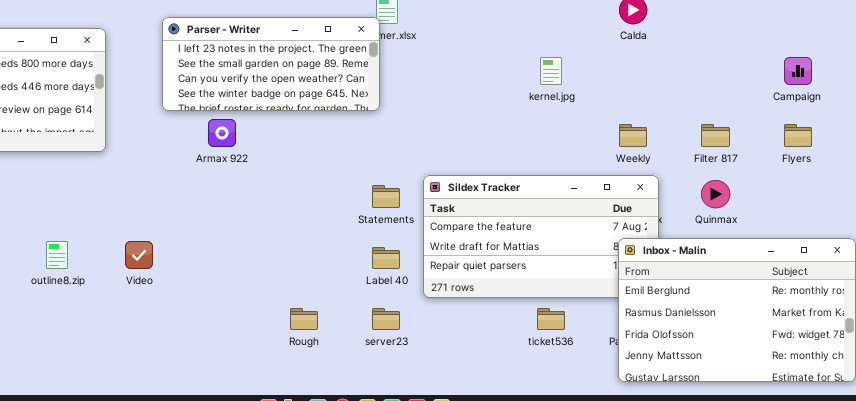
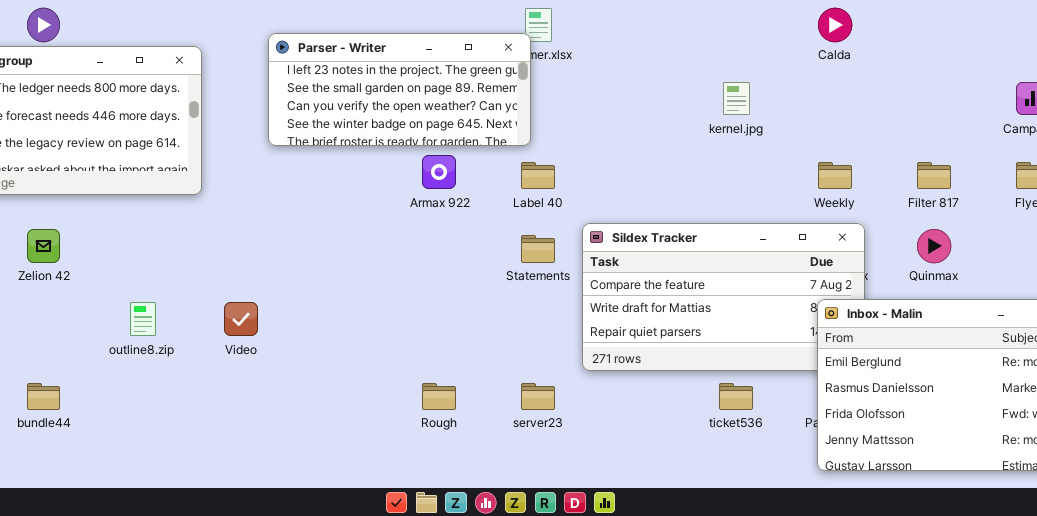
Armax 922: [208,119,236,147] -> [422,155,456,189], moved
Label 40: [372,247,400,269] -> [521,162,555,189], moved

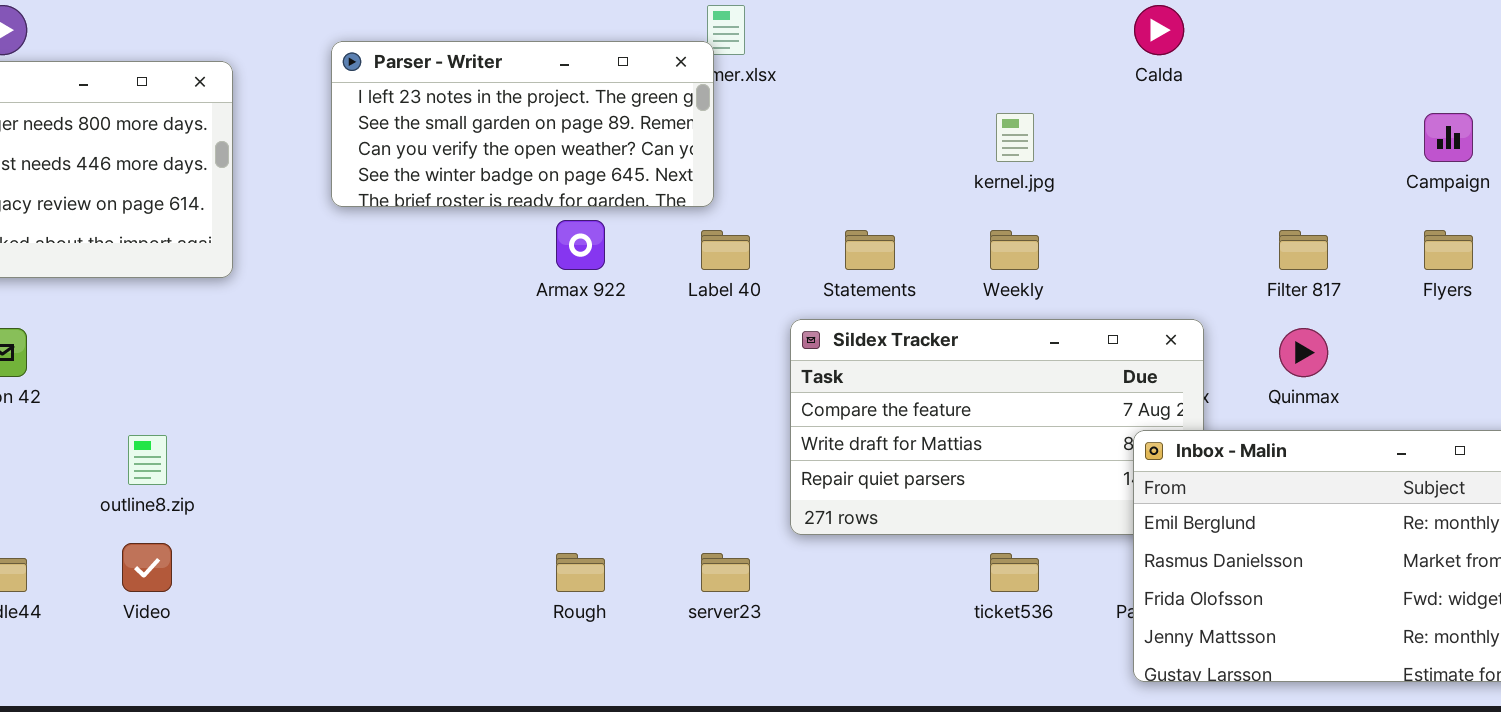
Weekly: [818,162,852,189] -> [990,230,1039,270], moved
Statements: [521,235,555,263] -> [845,230,895,270], moved
Video: [224,302,258,336] -> [122,543,172,592], moved

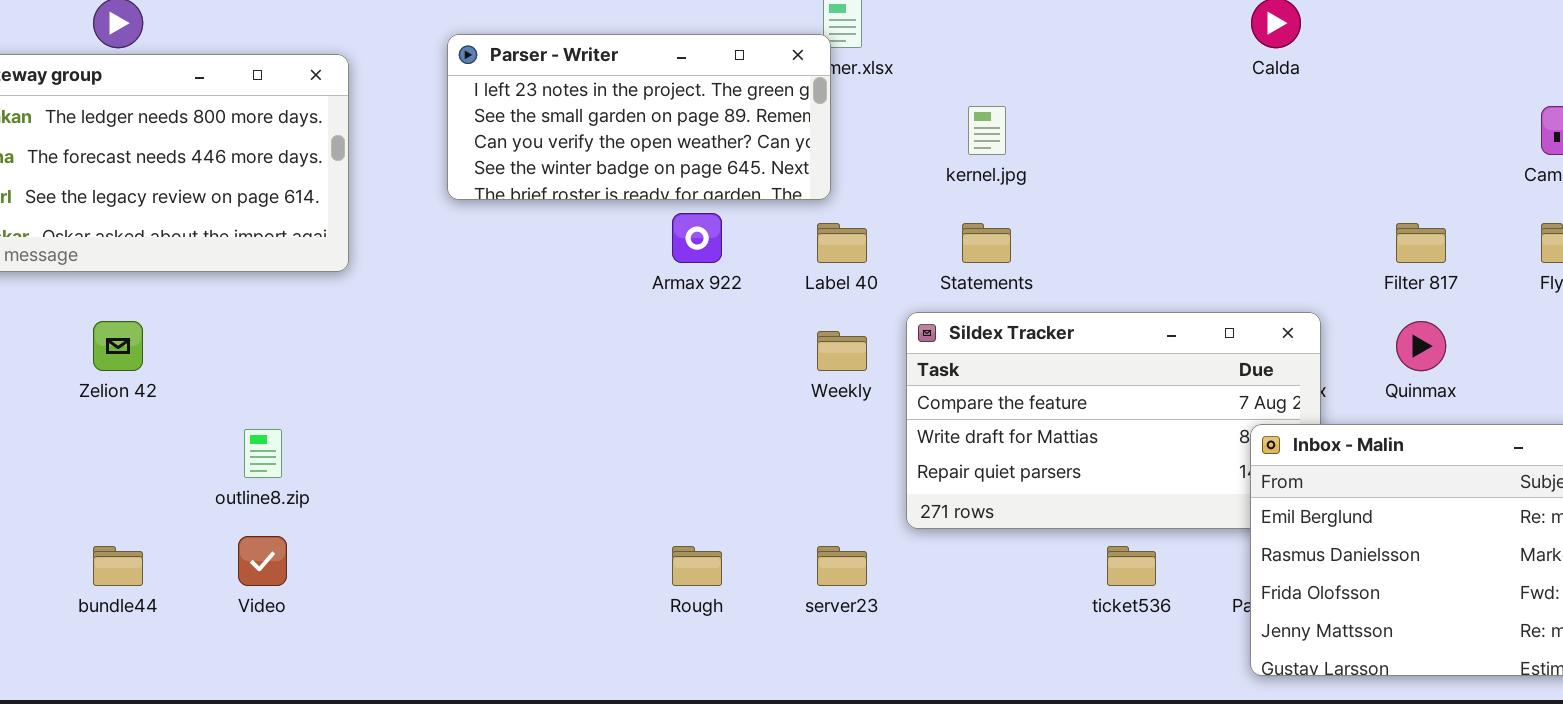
kernel.jpg: [996,113,1034,162] -> [968,106,1006,155], moved
Weekly: [990,230,1039,270] -> [817,331,867,371], moved

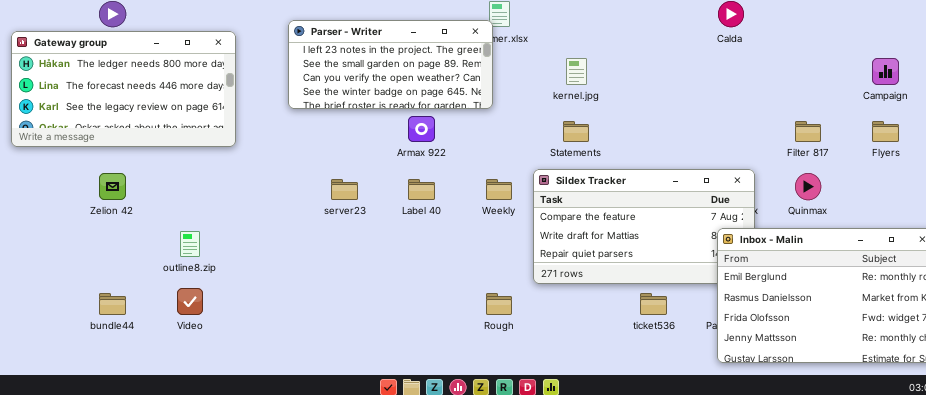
Label 40: [817,223,867,263] -> [408,179,435,200], moved
Rough: [672,546,722,586] -> [486,293,512,315], moved
server23: [817,546,867,586] -> [331,179,358,200], moved

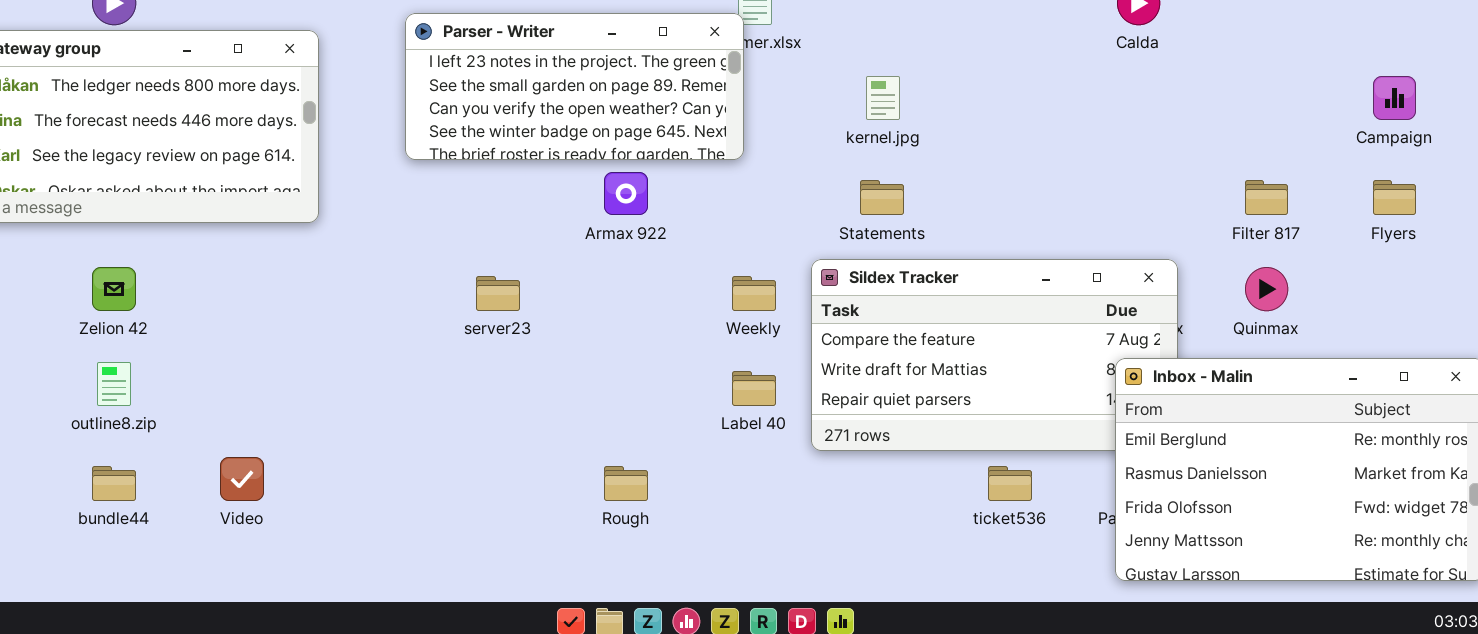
Label 40: [408,179,435,200] -> [732,371,776,406], moved
outline8.zip: [180,231,200,257] -> [97,362,131,406], moved
Rough: [486,293,512,315] -> [604,466,648,501], moved

